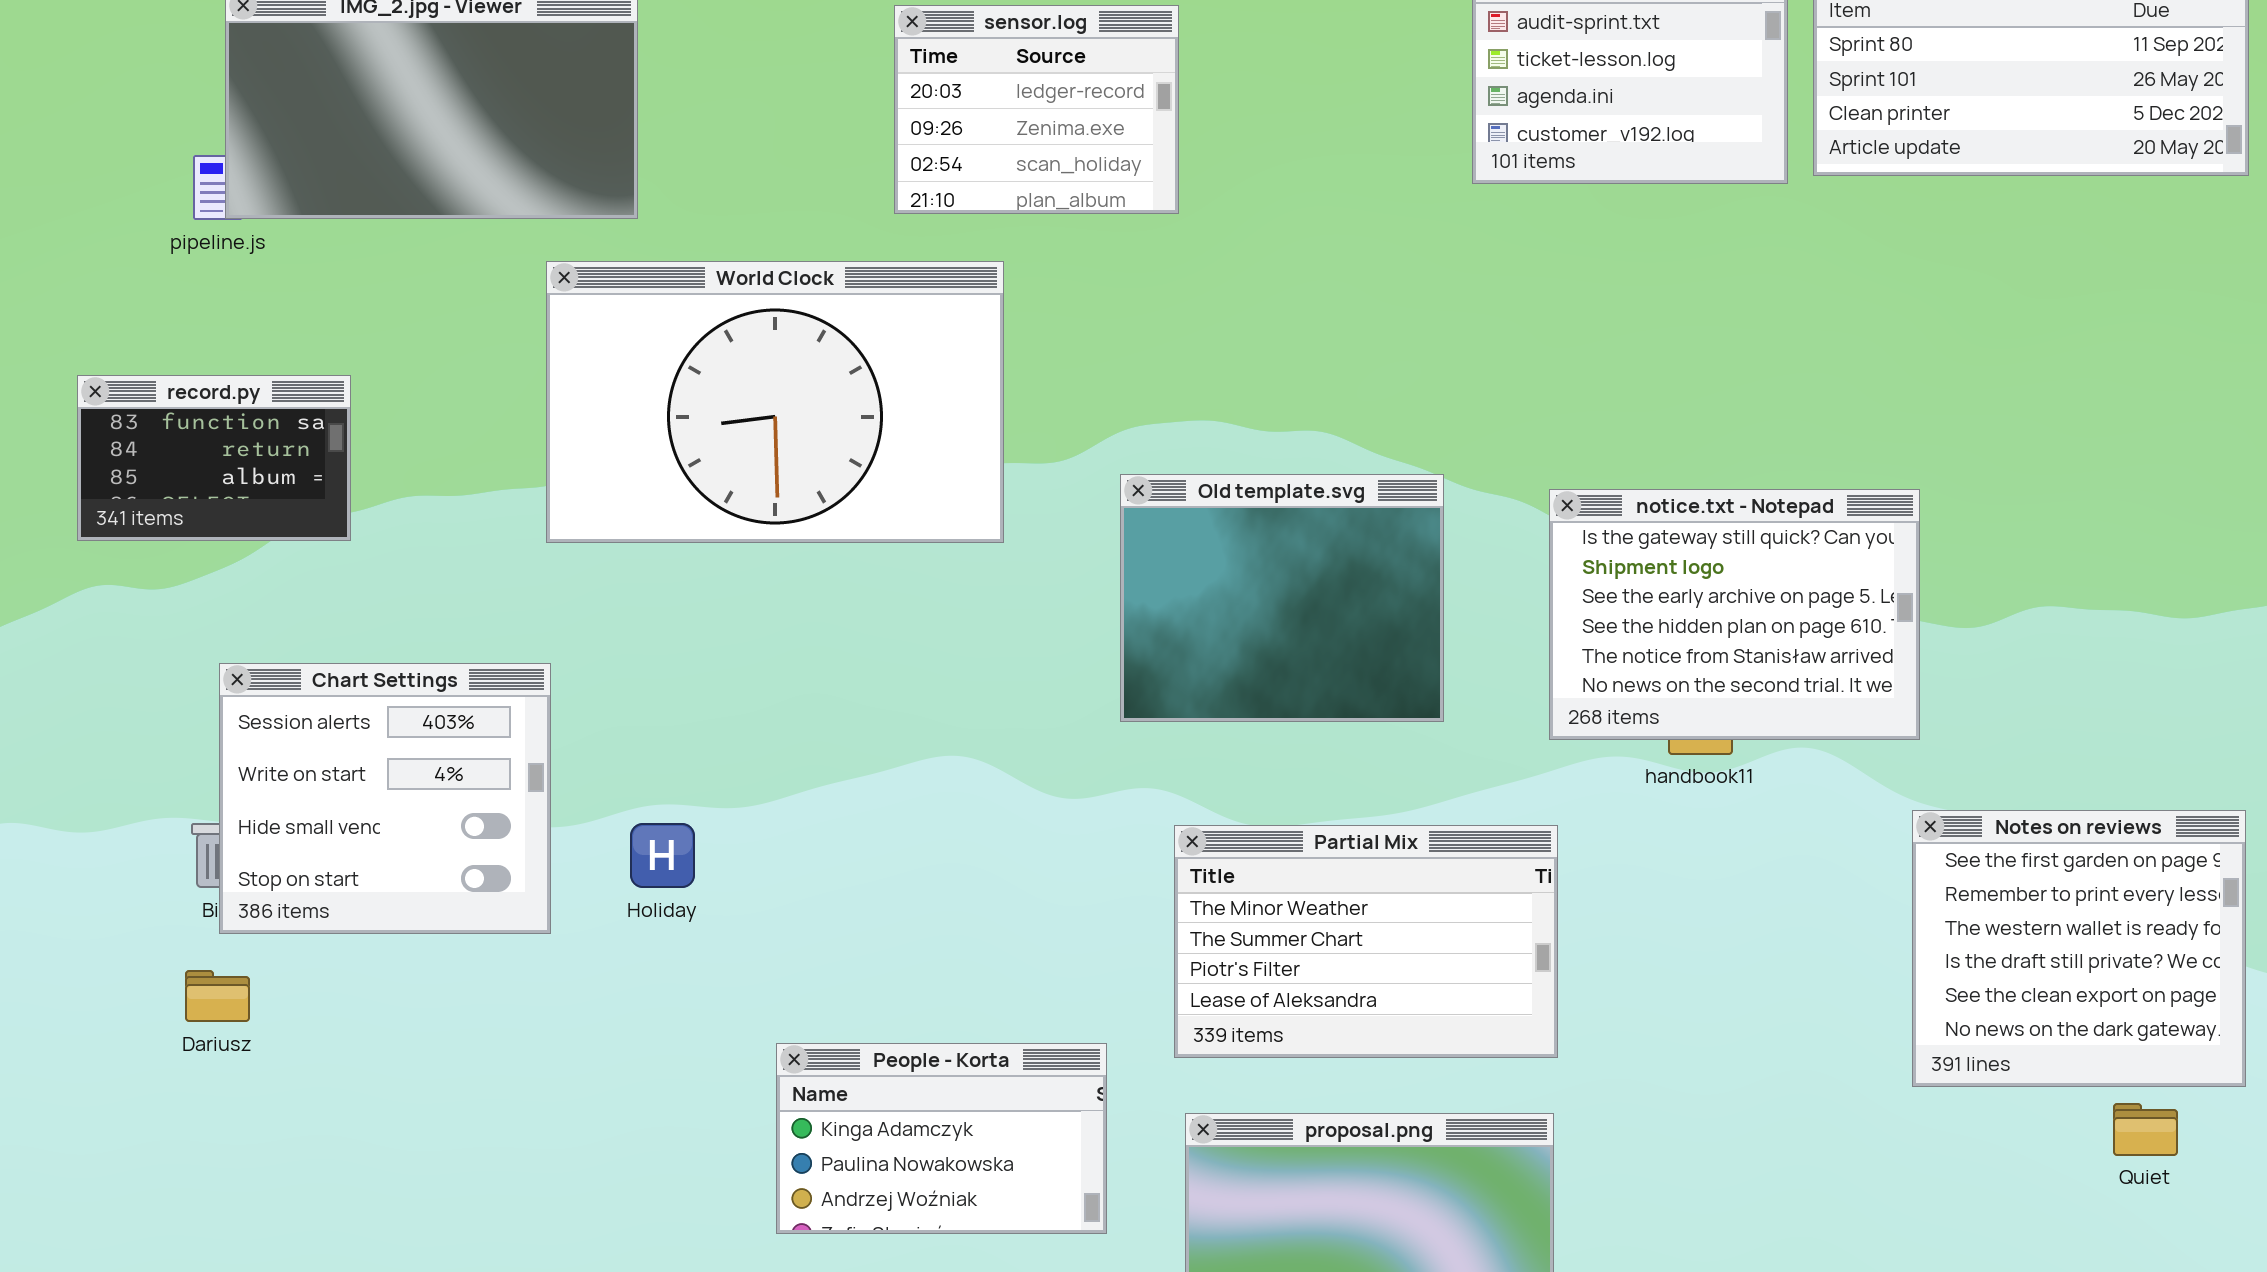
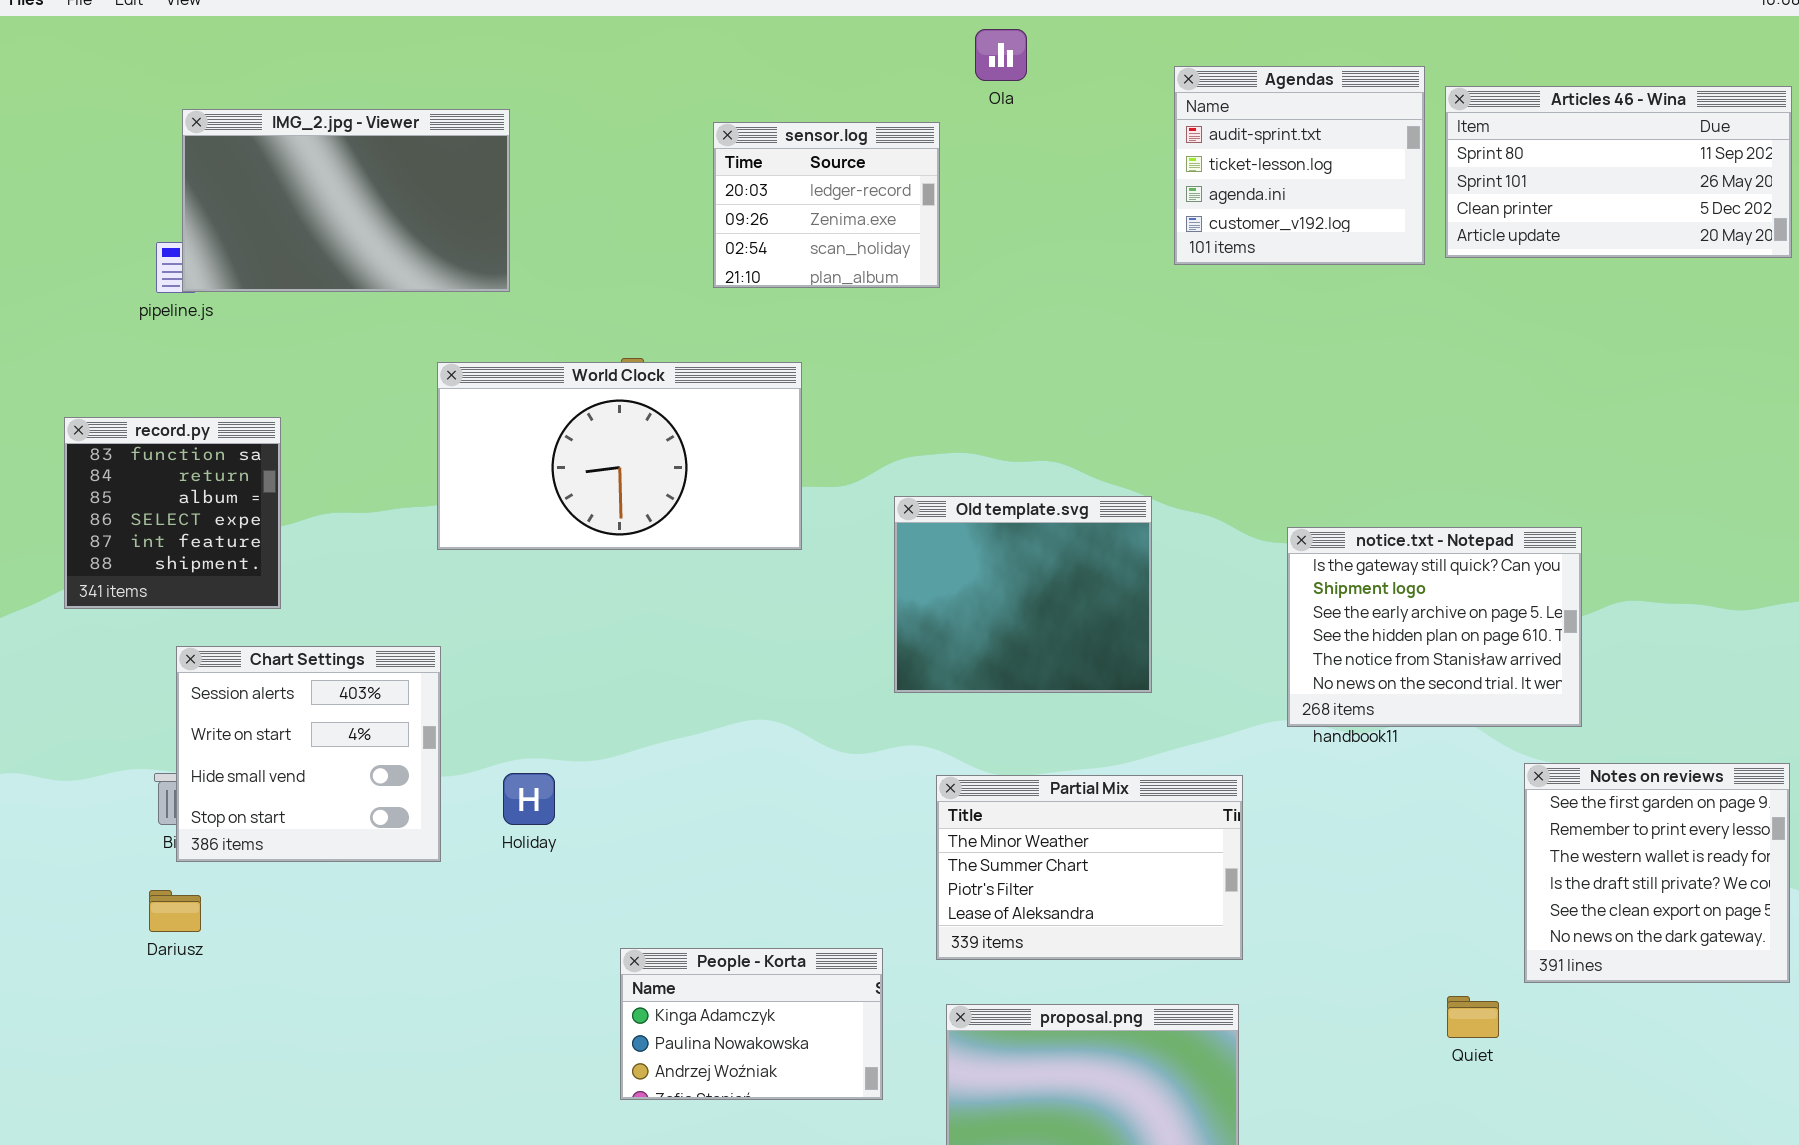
World Clock: [546,261,1004,543] -> [437,362,802,550], resized
record.py: [77,375,351,541] -> [64,417,281,609], resized
notice.txt - Notepad: [1549,489,1920,740] -> [1287,527,1582,727], moved
Quiet: [2113,1103,2178,1156] -> [1447,996,1499,1038], moved

